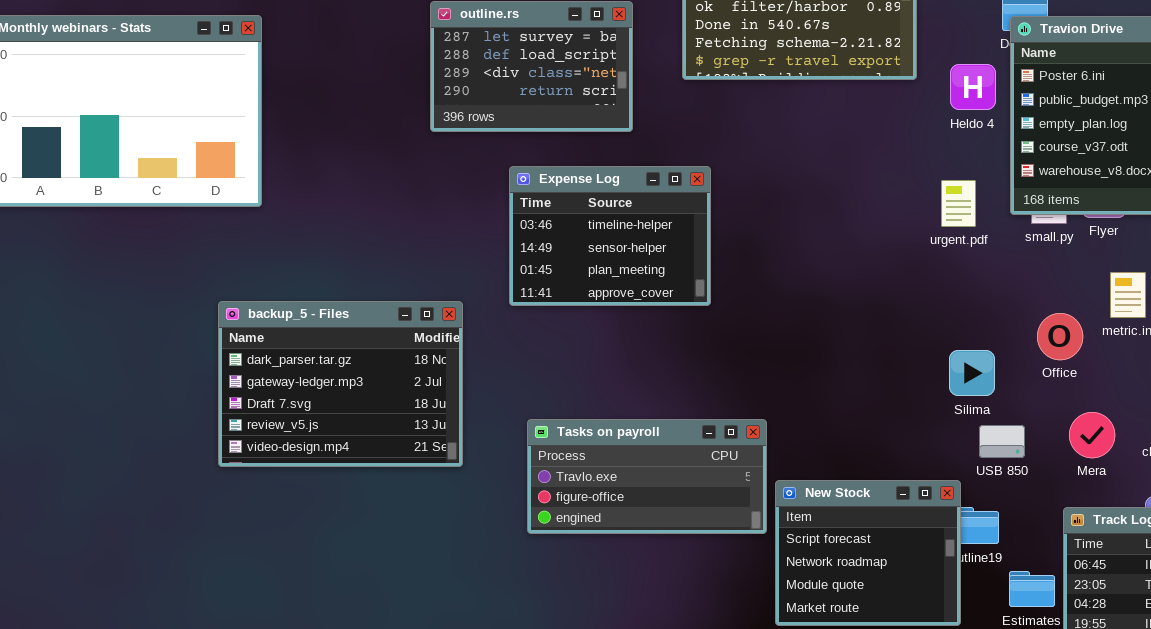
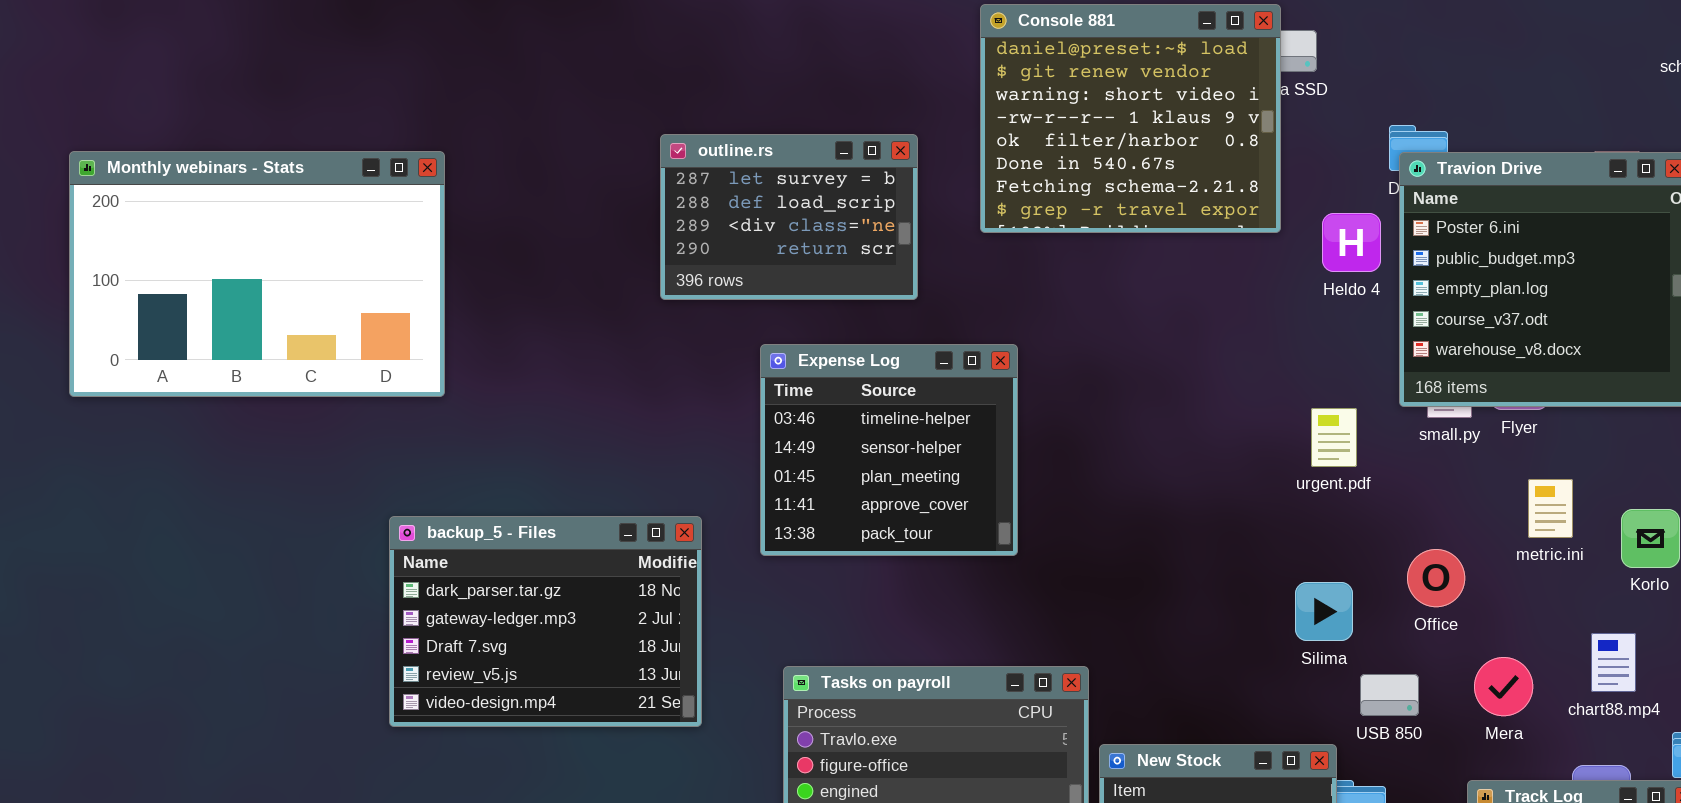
Expense Log: [509,166,711,306] -> [760,344,1018,556], resized
urgent.pdf: [941,180,976,227] -> [1311,408,1357,467], moved
Office: [1037,313,1083,360] -> [1407,549,1465,607], moved
Silima: [949,350,995,396] -> [1295,582,1353,641], moved

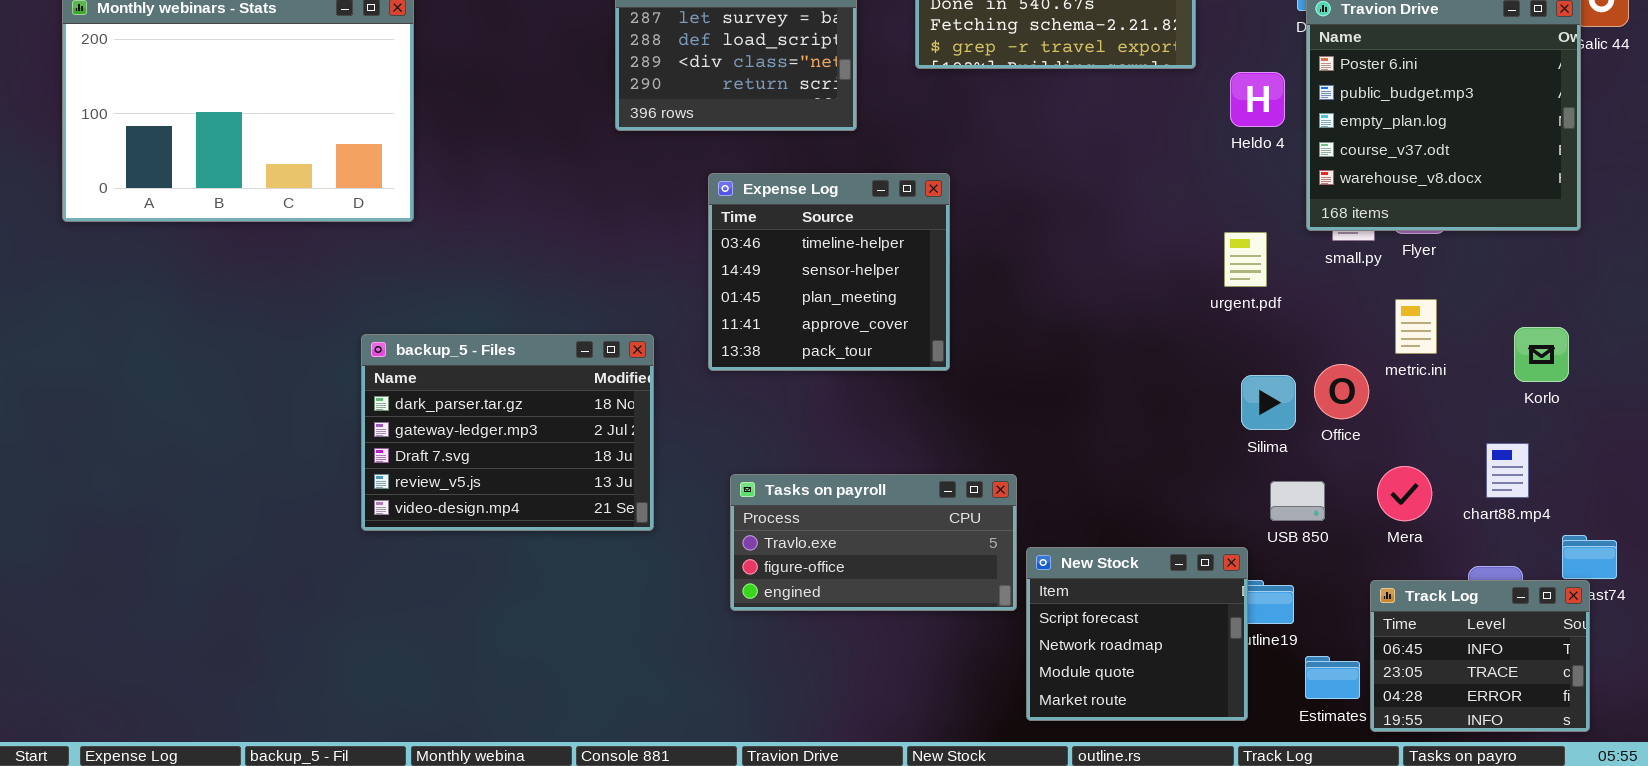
Heldo 4: [1322,213,1381,272] -> [1230,72,1285,127], moved
metric.ini: [1528,479,1573,538] -> [1395,299,1437,354], moved
Silima: [1295,582,1353,641] -> [1241,375,1296,430], moved

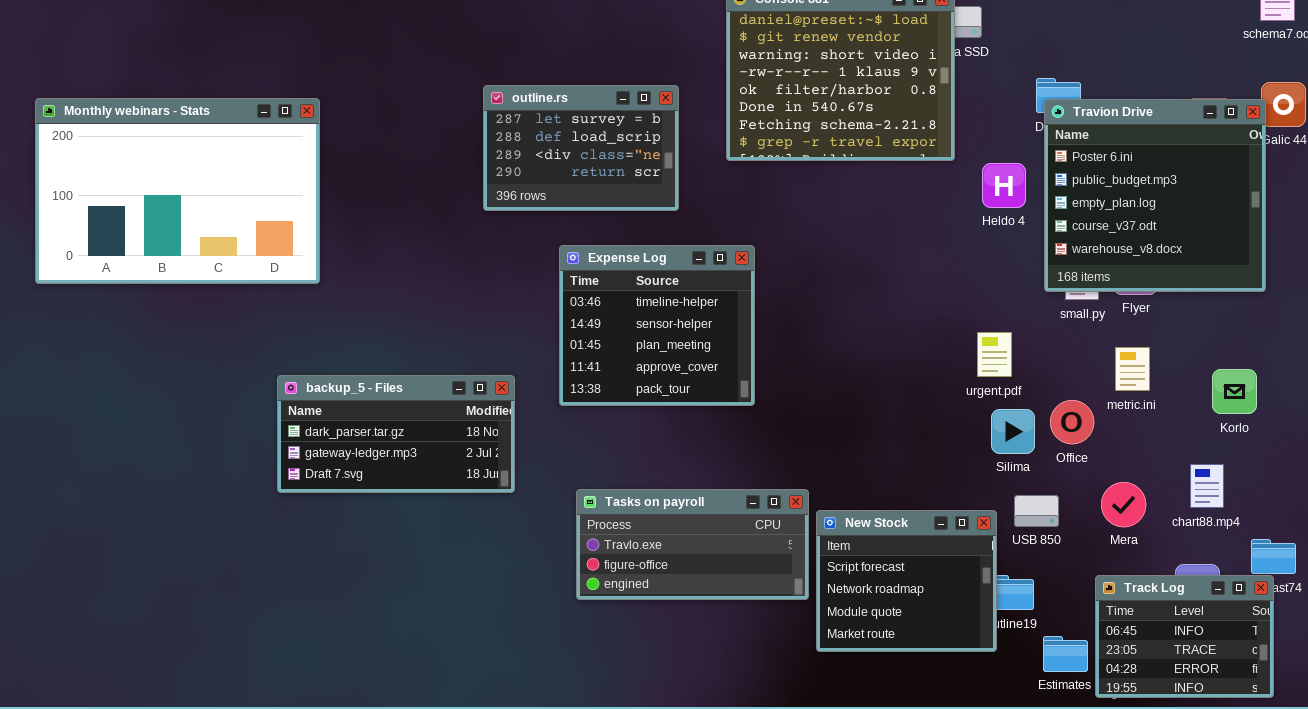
urgent.pdf: [1224,232,1267,287] -> [977,332,1012,377], moved
backup_5 - Files: [361,334,654,531] -> [277,375,515,493], resized
New Stock: [1026,547,1248,721] -> [816,510,997,652], moved

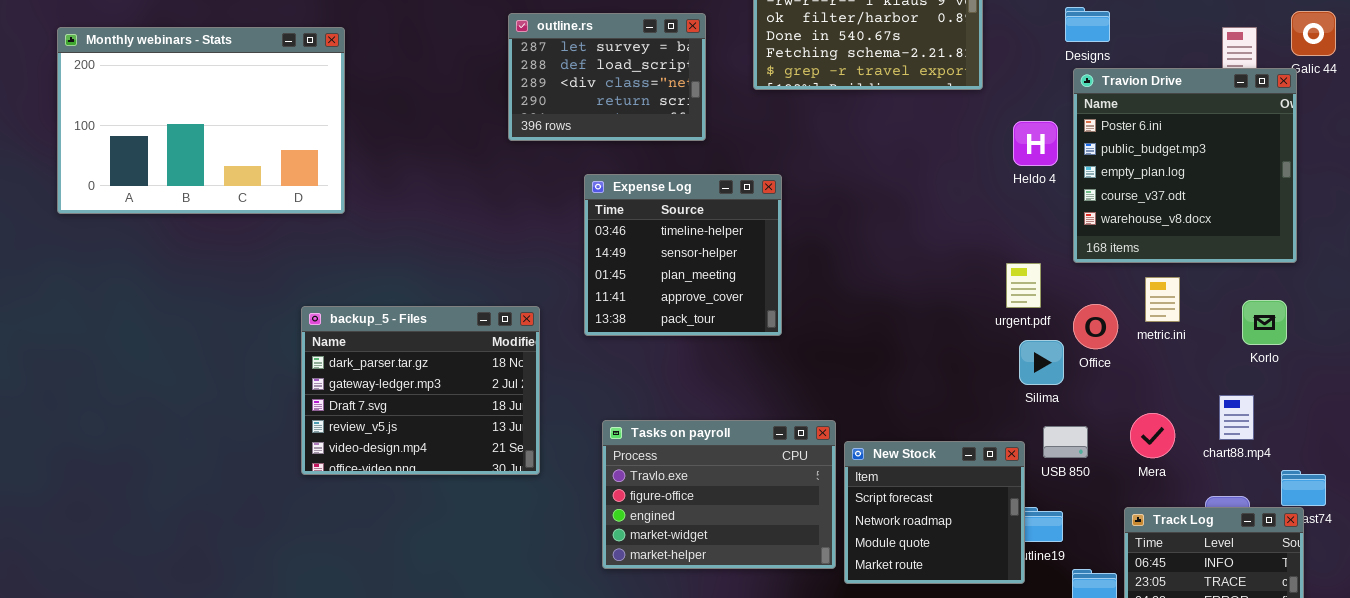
Travion Drive: [1044,99,1266,292] -> [1073,68,1297,263], moved
Heldo 4: [982,163,1026,208] -> [1013,121,1058,166], moved
backup_5 - Files: [277,375,515,493] -> [301,306,540,475], resized
Office: [1050,400,1094,444] -> [1073,304,1118,349], moved
Tasks on payroll: [576,489,809,600] -> [602,420,836,569], resized

